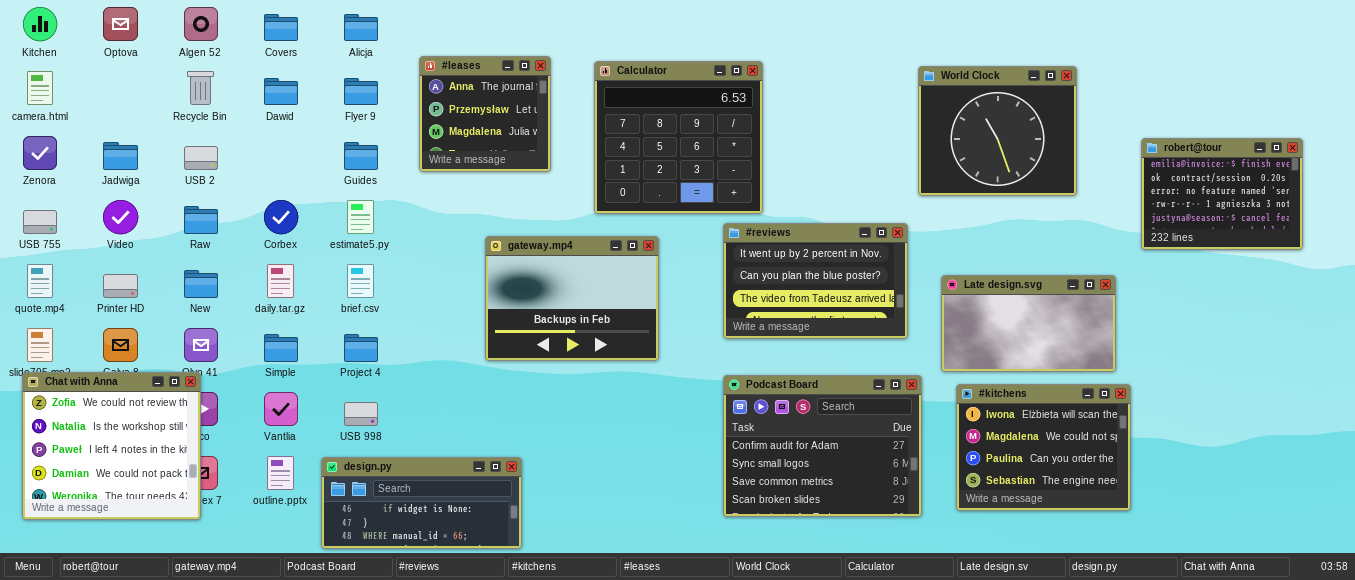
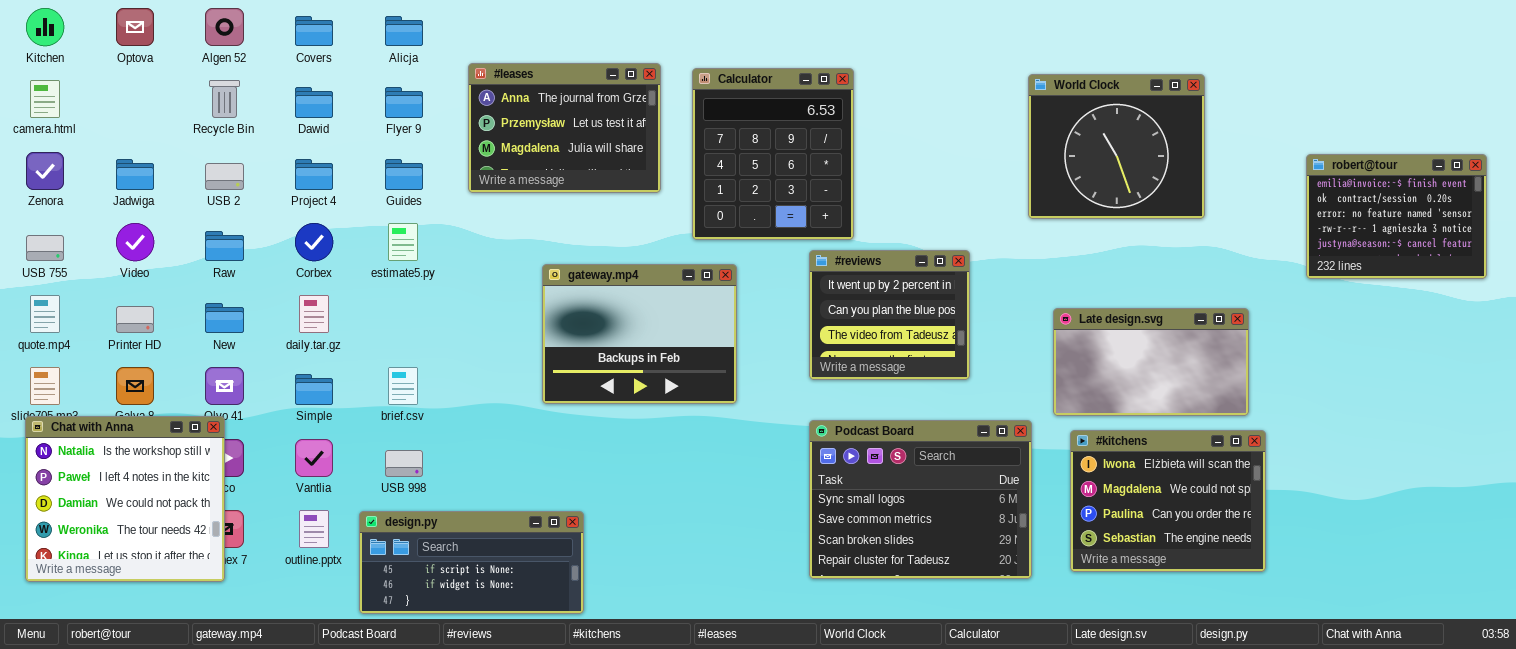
#leases: [419,56,551,172] -> [468,63,661,193], resized
Calculator: [594,61,763,214] -> [692,68,854,240], resized
robert@tour: [1141,138,1303,250] -> [1306,154,1487,279], moved
#reviews: [723,223,908,339] -> [809,250,970,380], resized
brief.csv: [347,264,374,298] -> [388,367,418,405], moved
Project 4: [344,334,378,362] -> [295,159,333,190], moved
Chat with Anna: [22,372,201,520] -> [25,416,225,582], scrolled down 1 row
Podcast Board: [723,375,922,517] -> [809,420,1032,579], scrolled down 1 row
design.py: [321,457,522,549] -> [359,511,584,614], scrolled up 1 row

